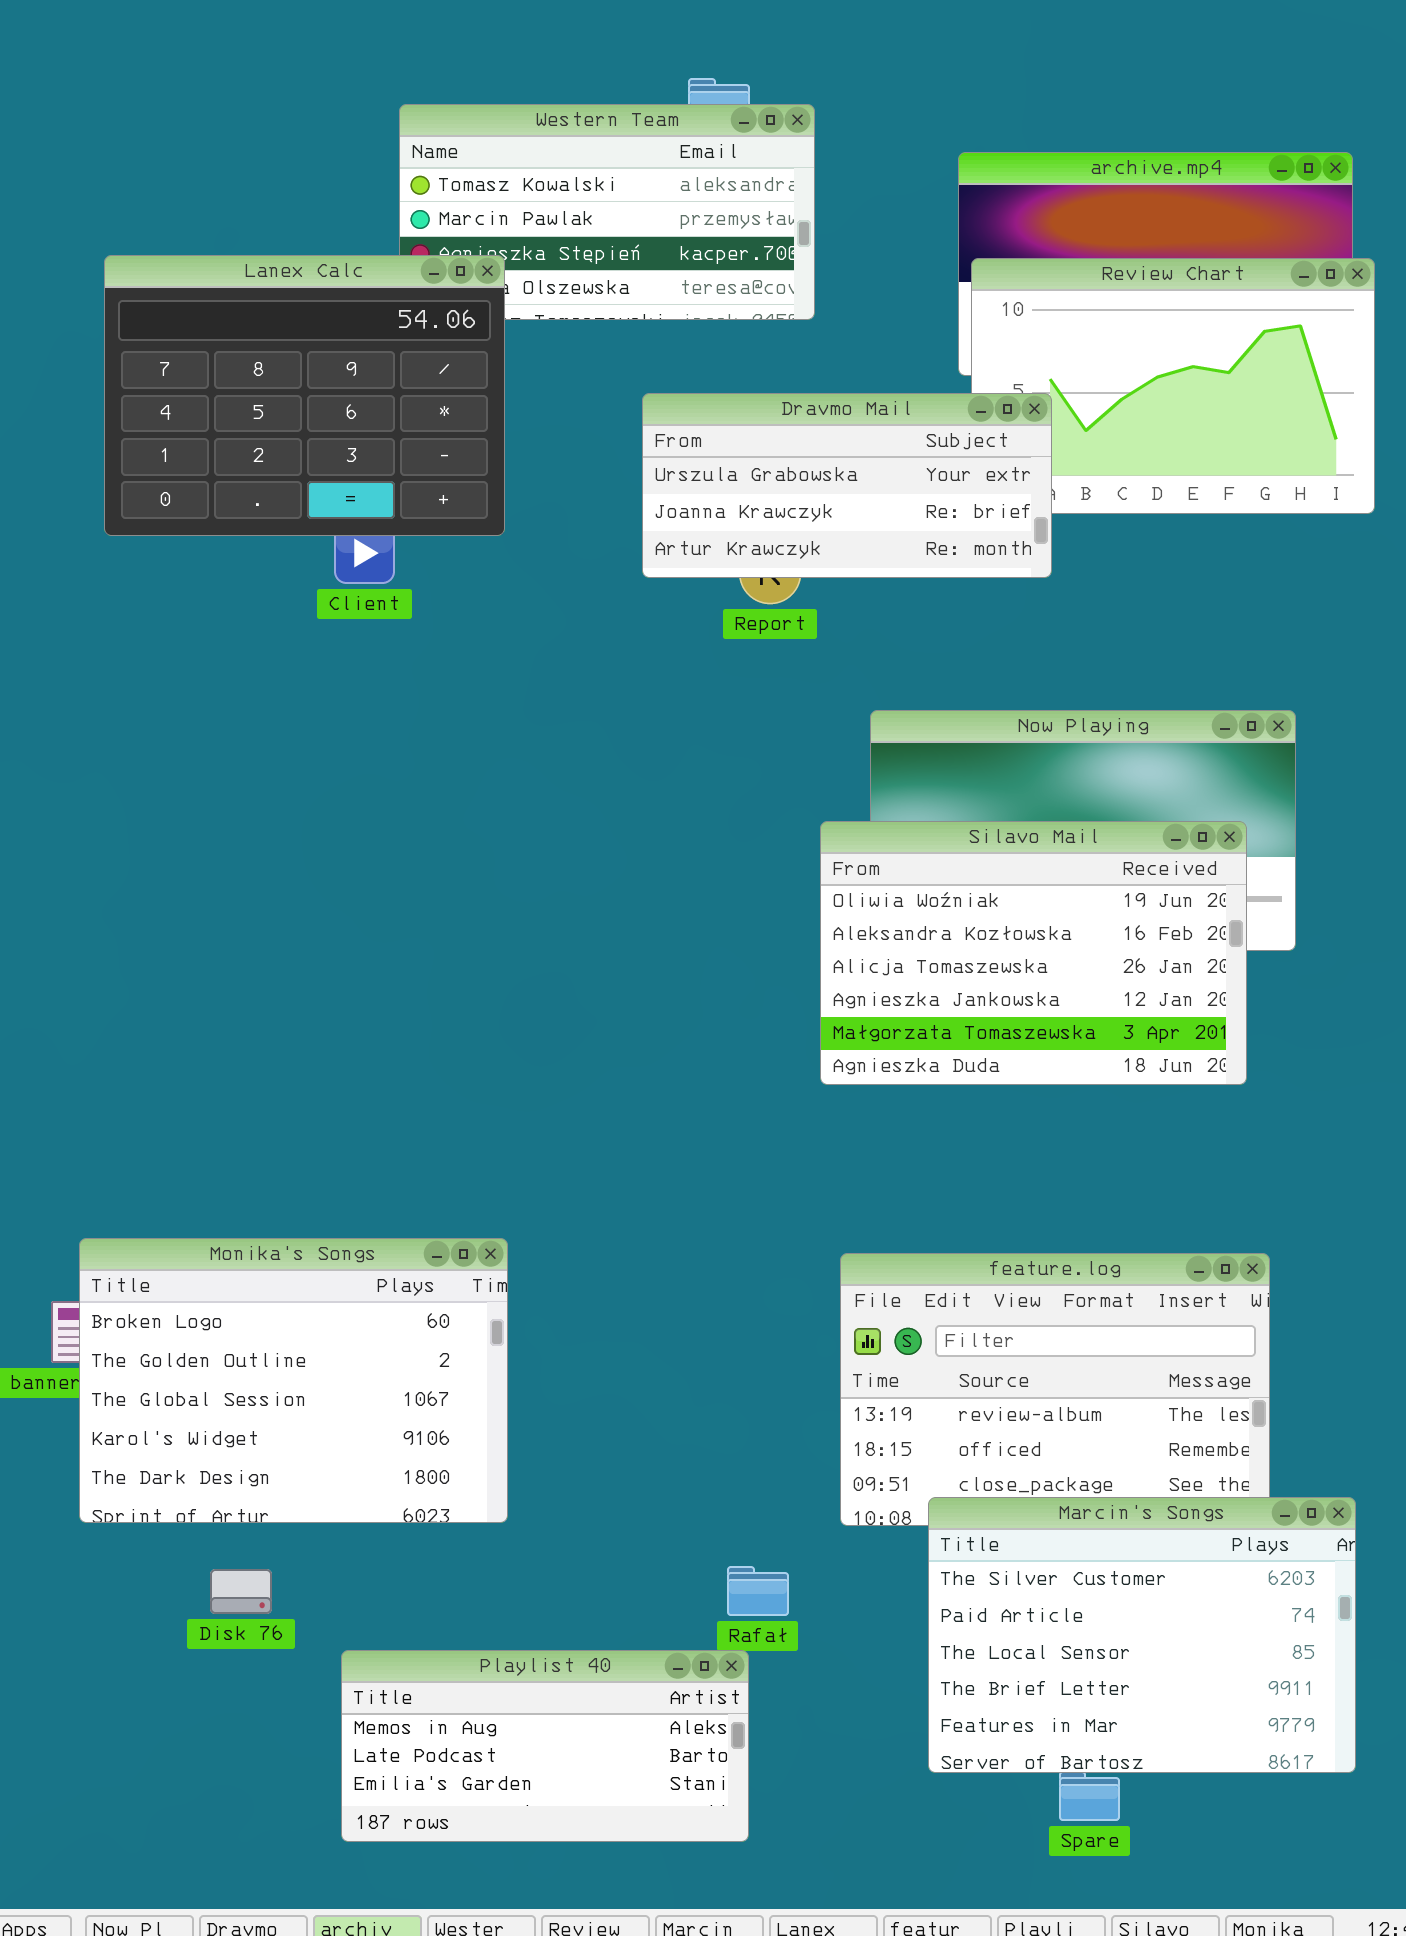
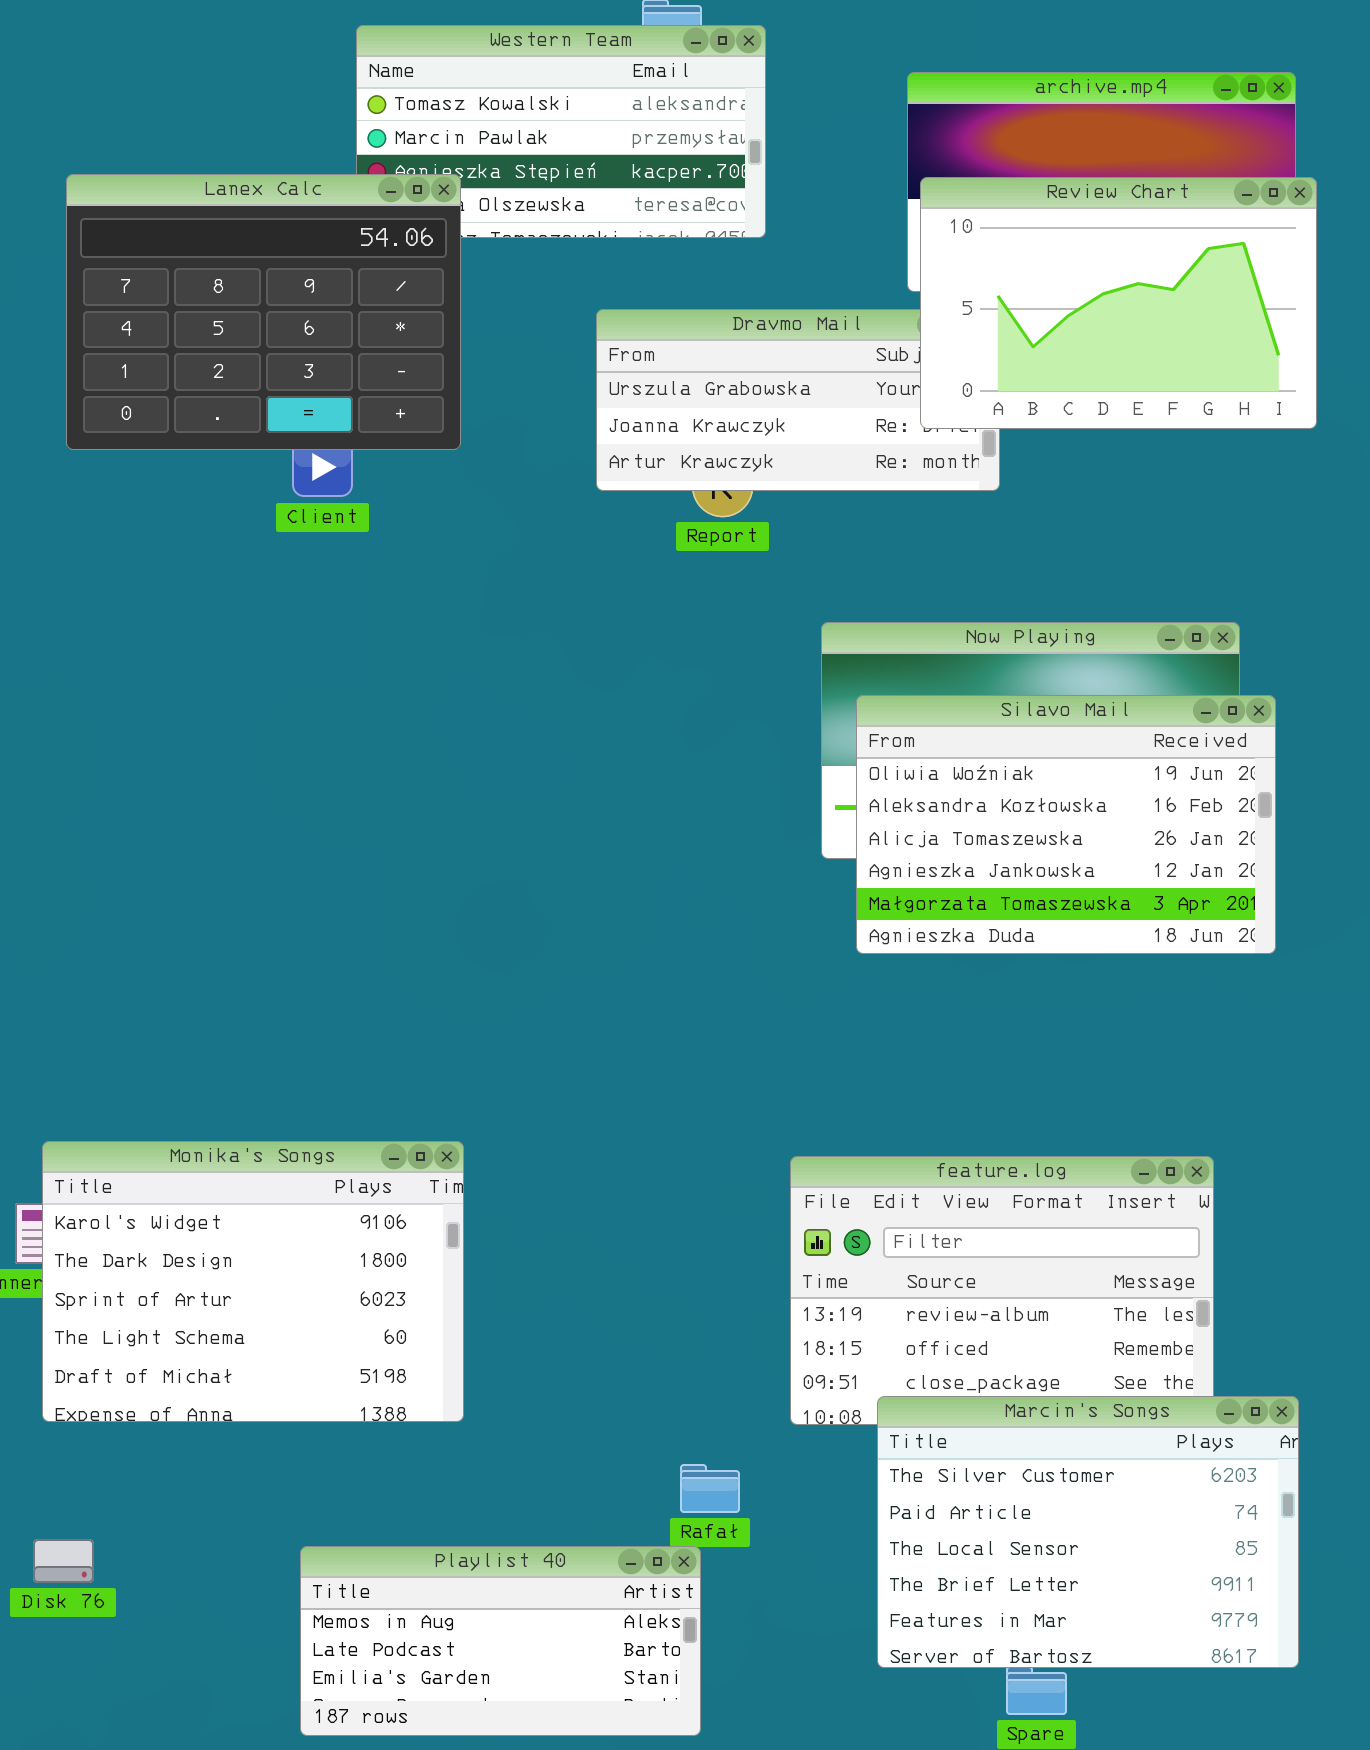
Review Chart: [971,258,1375,514] -> [920,177,1317,429], raised
Silavo Mail: [820,821,1247,1085] -> [856,695,1276,954], moved
Monika's Songs: [79,1238,508,1523] -> [42,1141,464,1422], scrolled down 3 rows
Disk 76: [210,1569,272,1614] -> [33,1539,94,1583], moved

